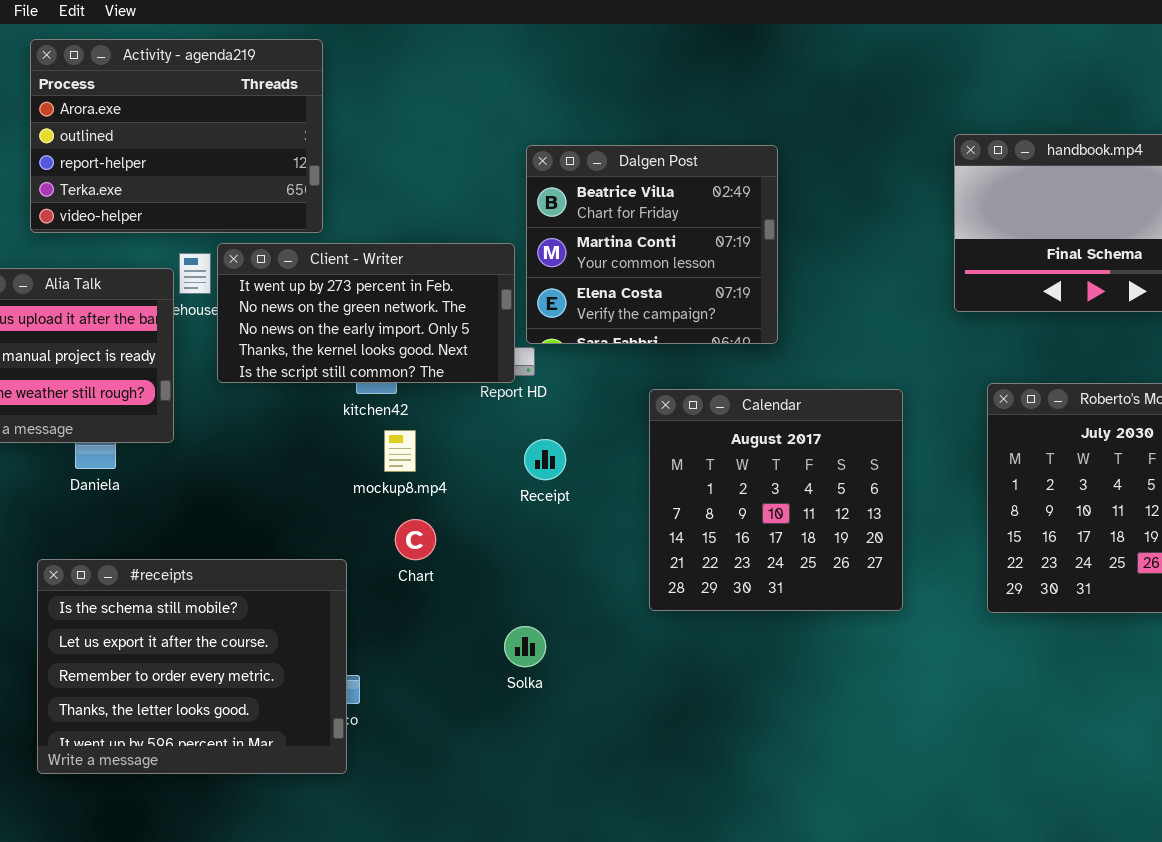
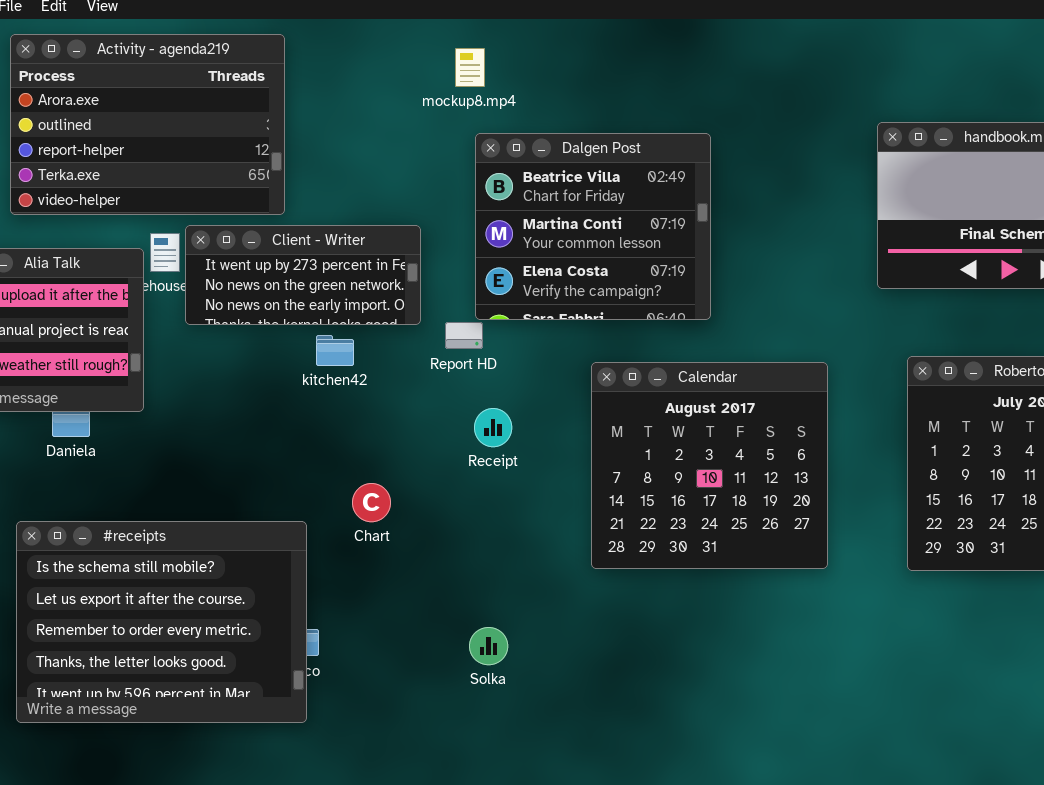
Client - Writer: [217,243,515,383] -> [185,225,421,325], resized
mockup8.mp4: [384,430,416,472] -> [455,48,485,87], moved
Solka: [504,626,546,667] -> [469,627,508,665], moved

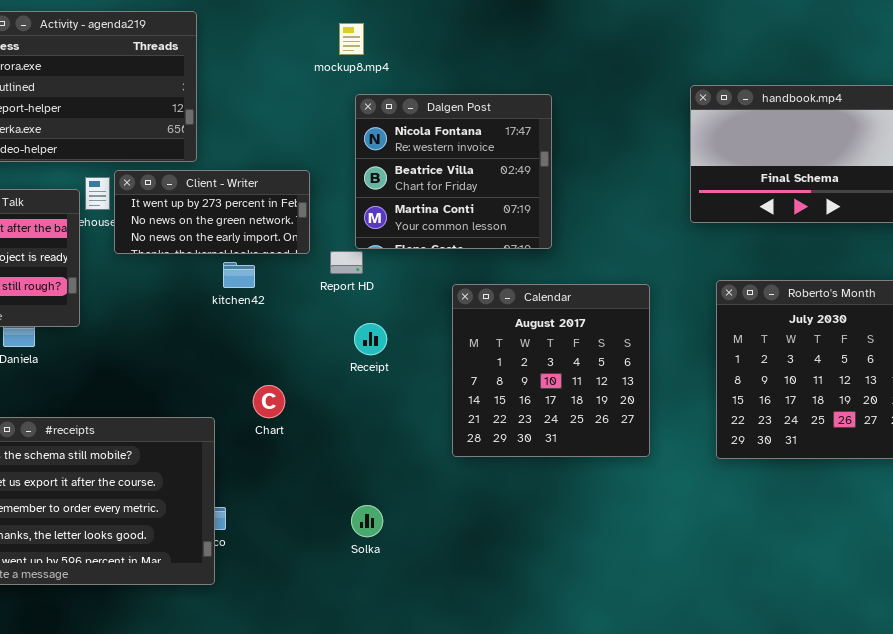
Dalgen Post: [475,133,711,320] -> [355,94,552,249], scrolled up 1 row

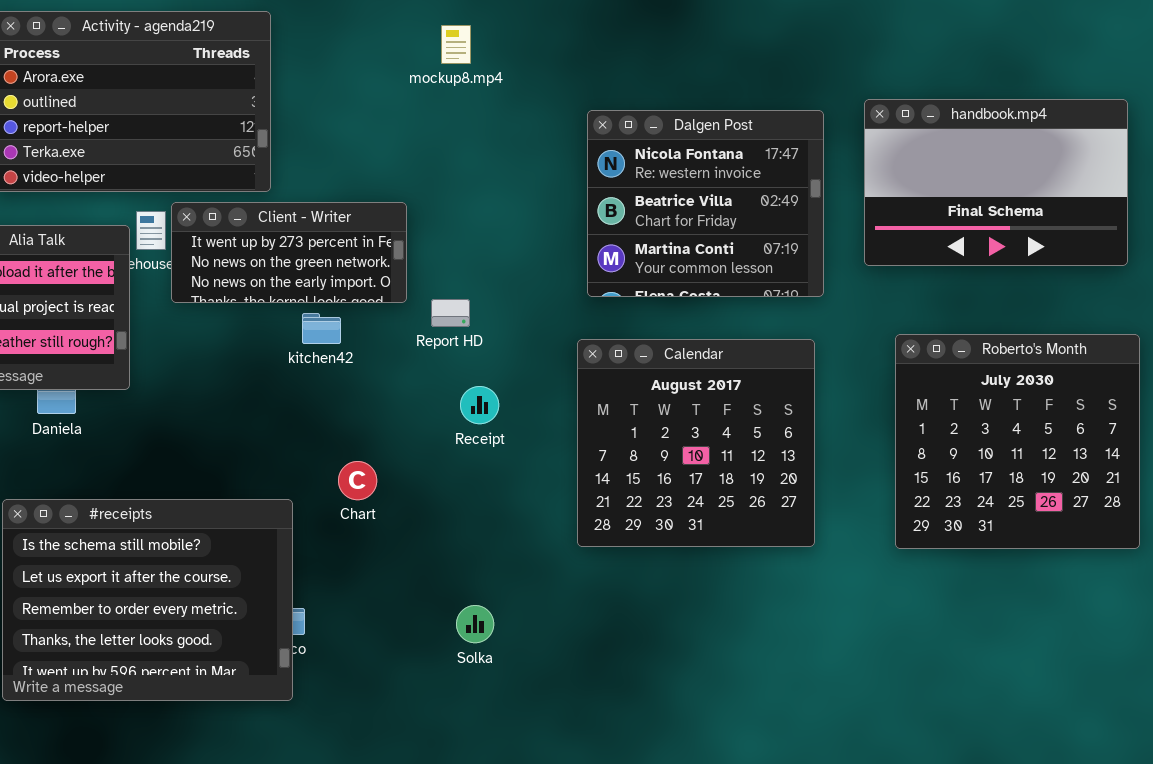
Dalgen Post: [355,94,552,249] -> [587,110,824,297], moved

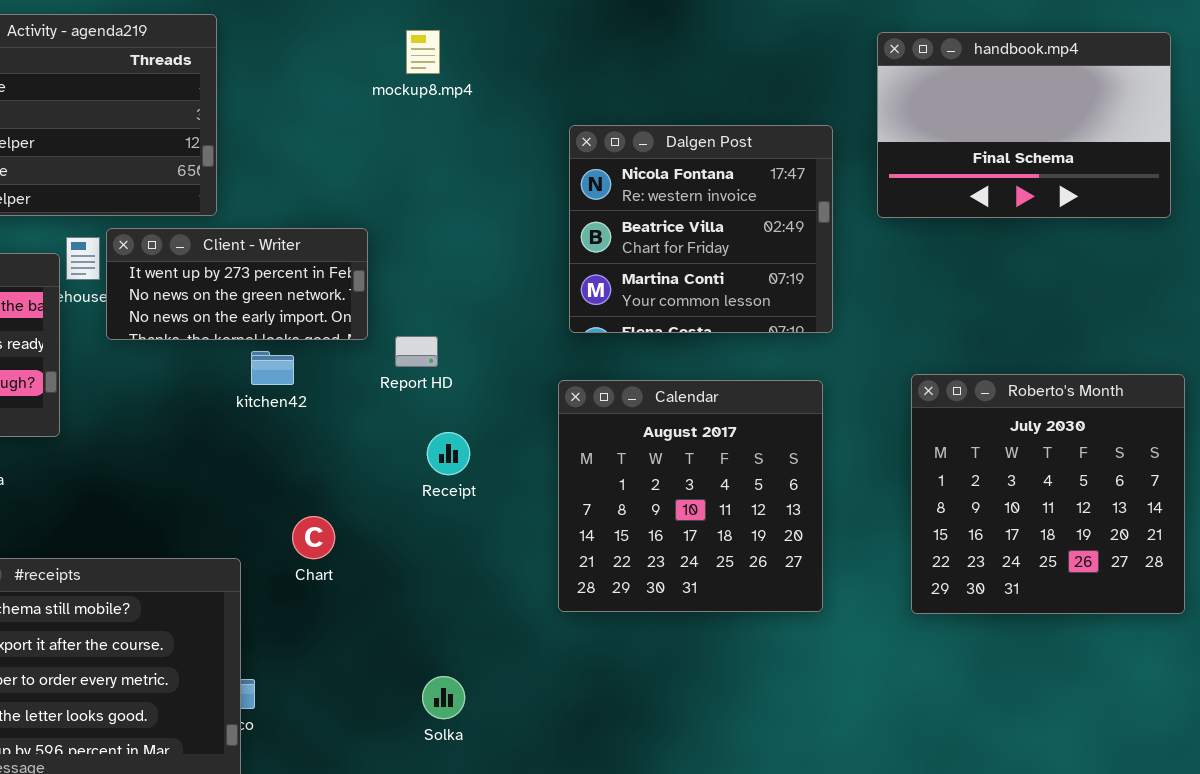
handbook.mp4: [864,99,1128,266] -> [877,32,1171,218], moved

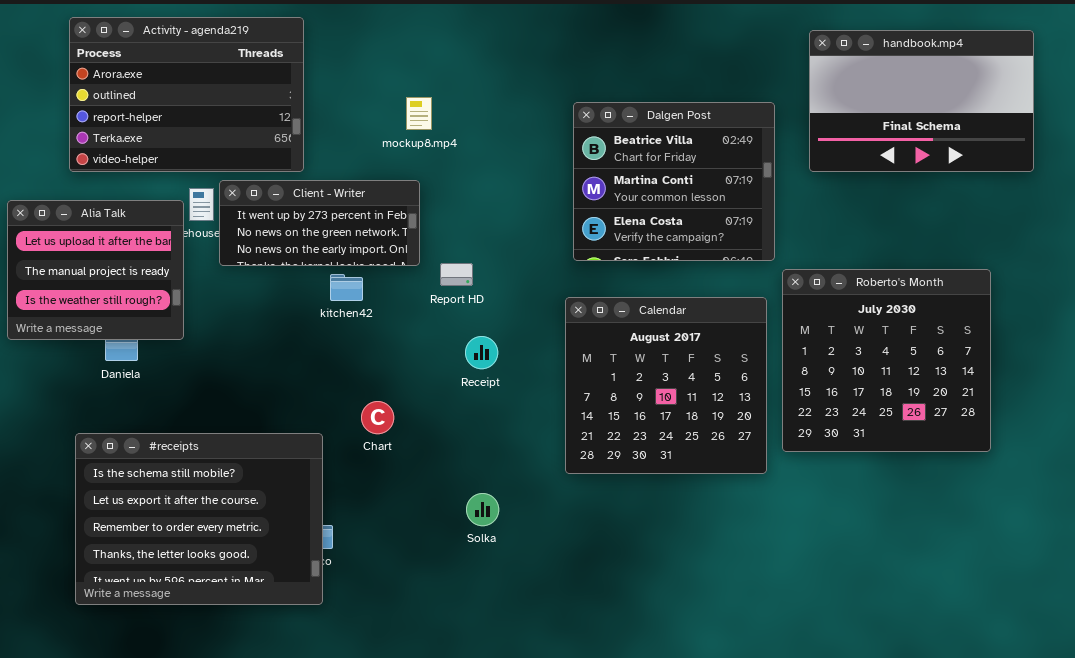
mockup8.mp4: [406,30,440,74] -> [406,97,432,130], moved
Dalgen Post: [569,125,833,333] -> [573,102,775,261], scrolled down 1 row
Roberto's Month: [911,374,1185,614] -> [782,269,991,452], moved
Solka: [422,676,465,719] -> [466,493,499,526], moved

